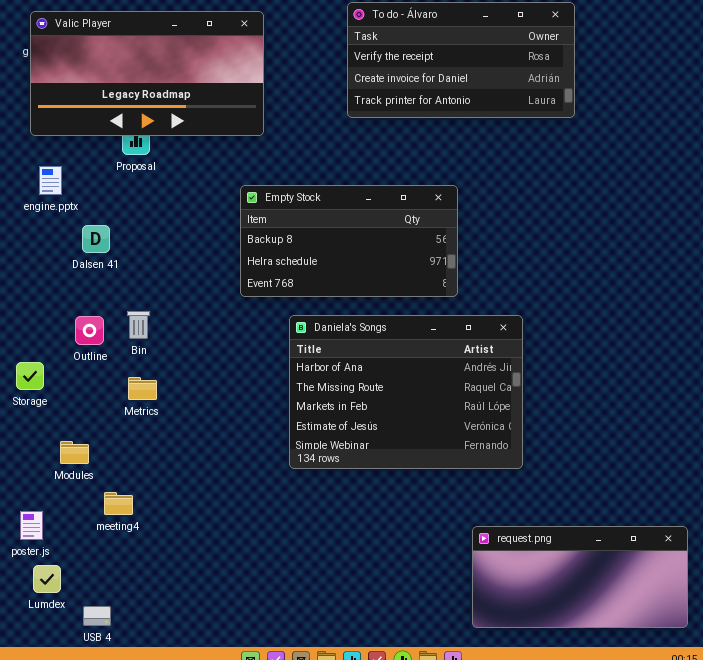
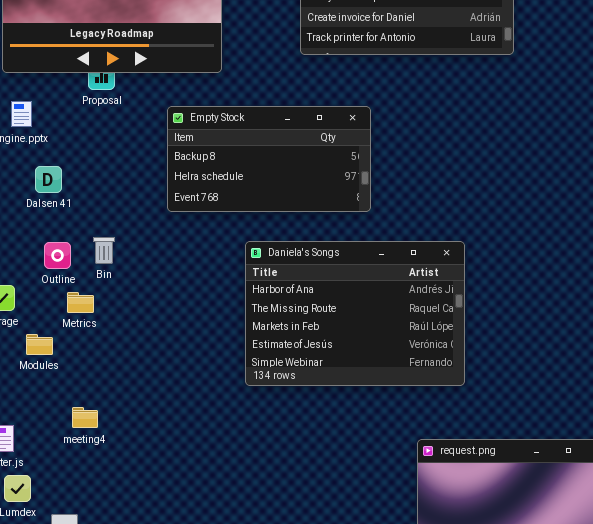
Empty Stock: [240,185,458,297] -> [167,106,371,212], moved
Dalsen 41: [82,225,110,253] -> [35,166,62,193], moved
Metrics: [128,377,157,400] -> [67,292,94,313], moved
Modules: [60,441,89,464] -> [26,334,53,355], moved

